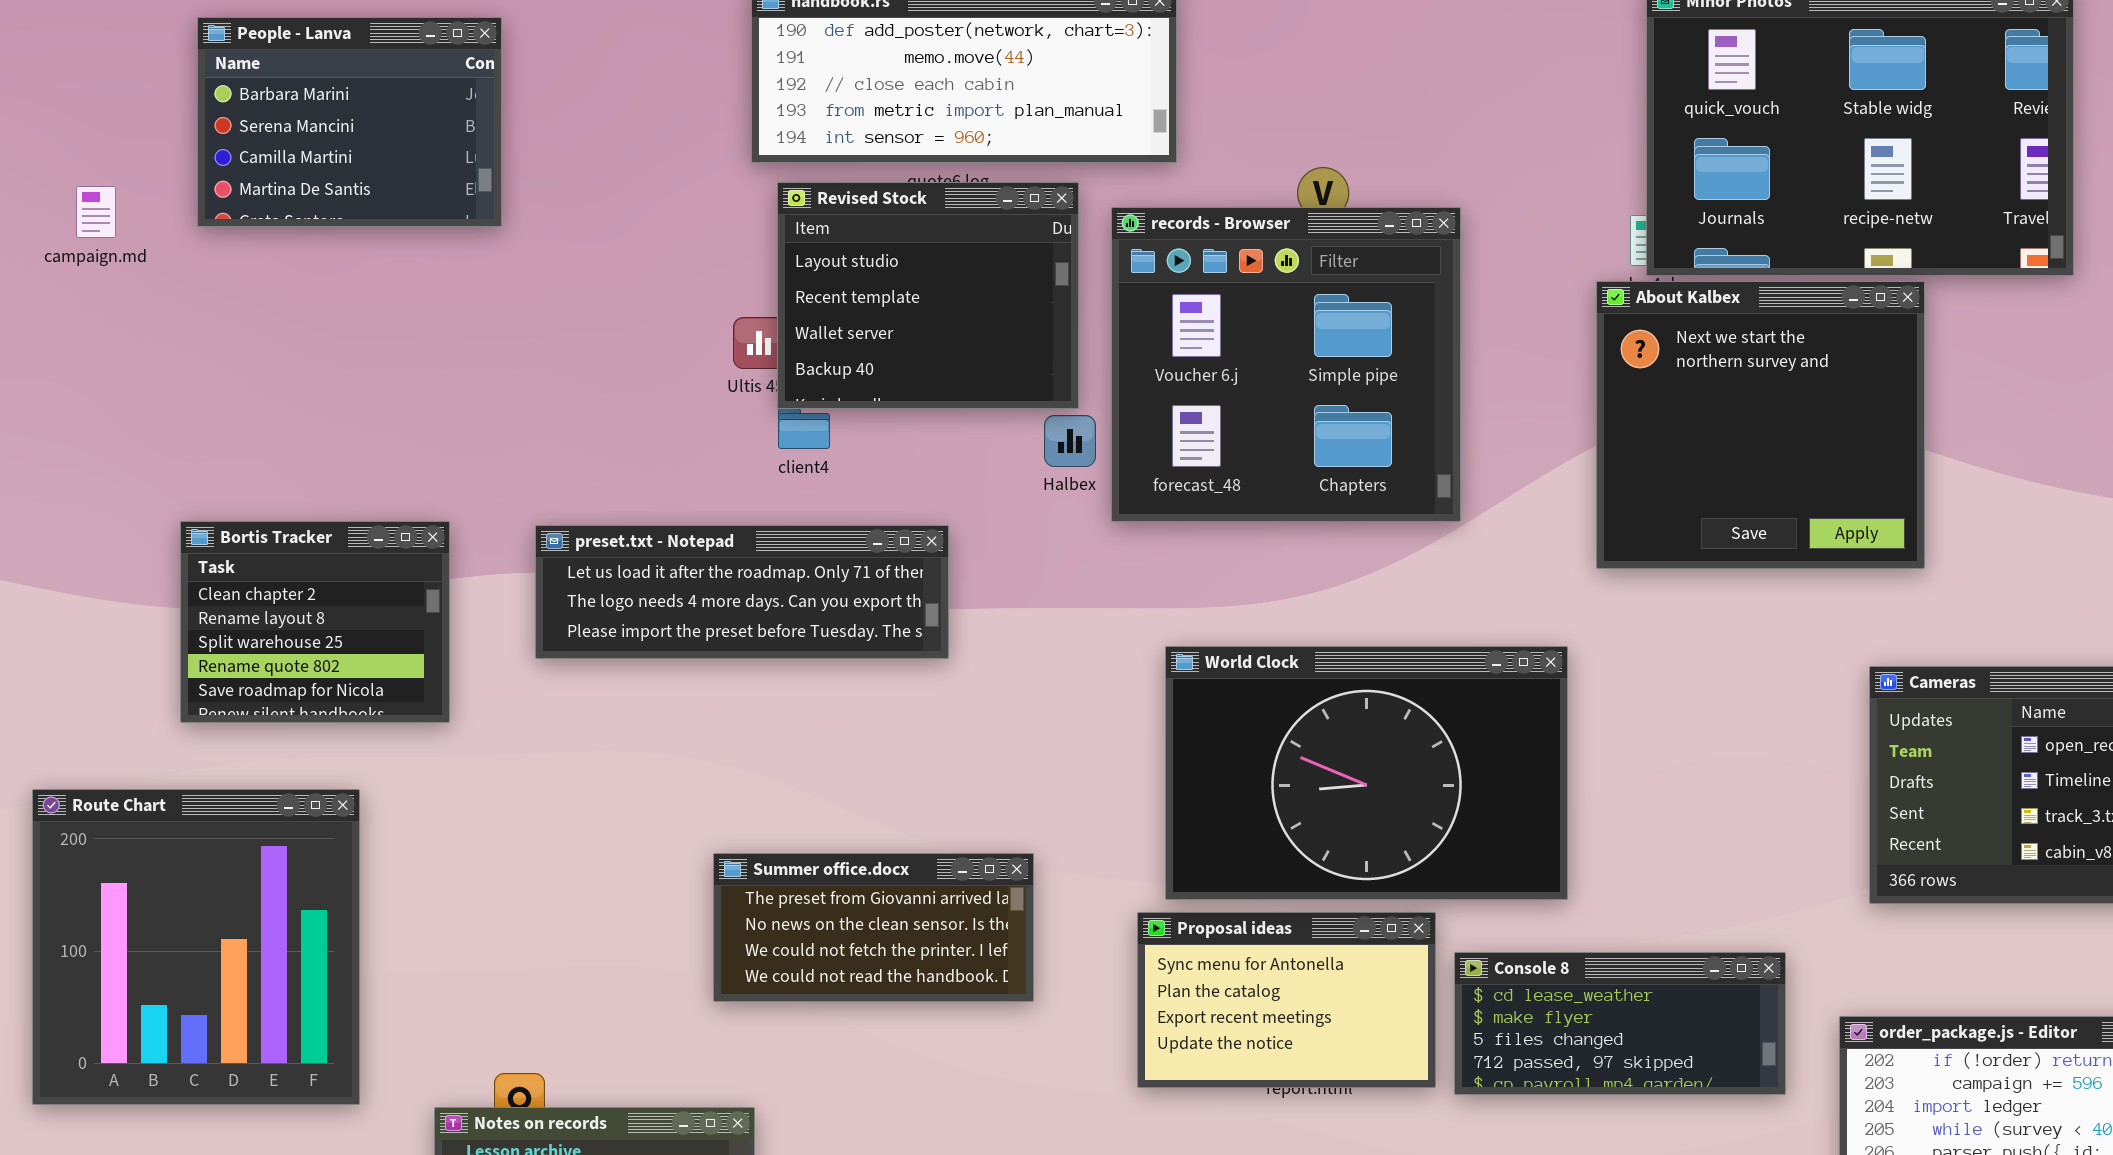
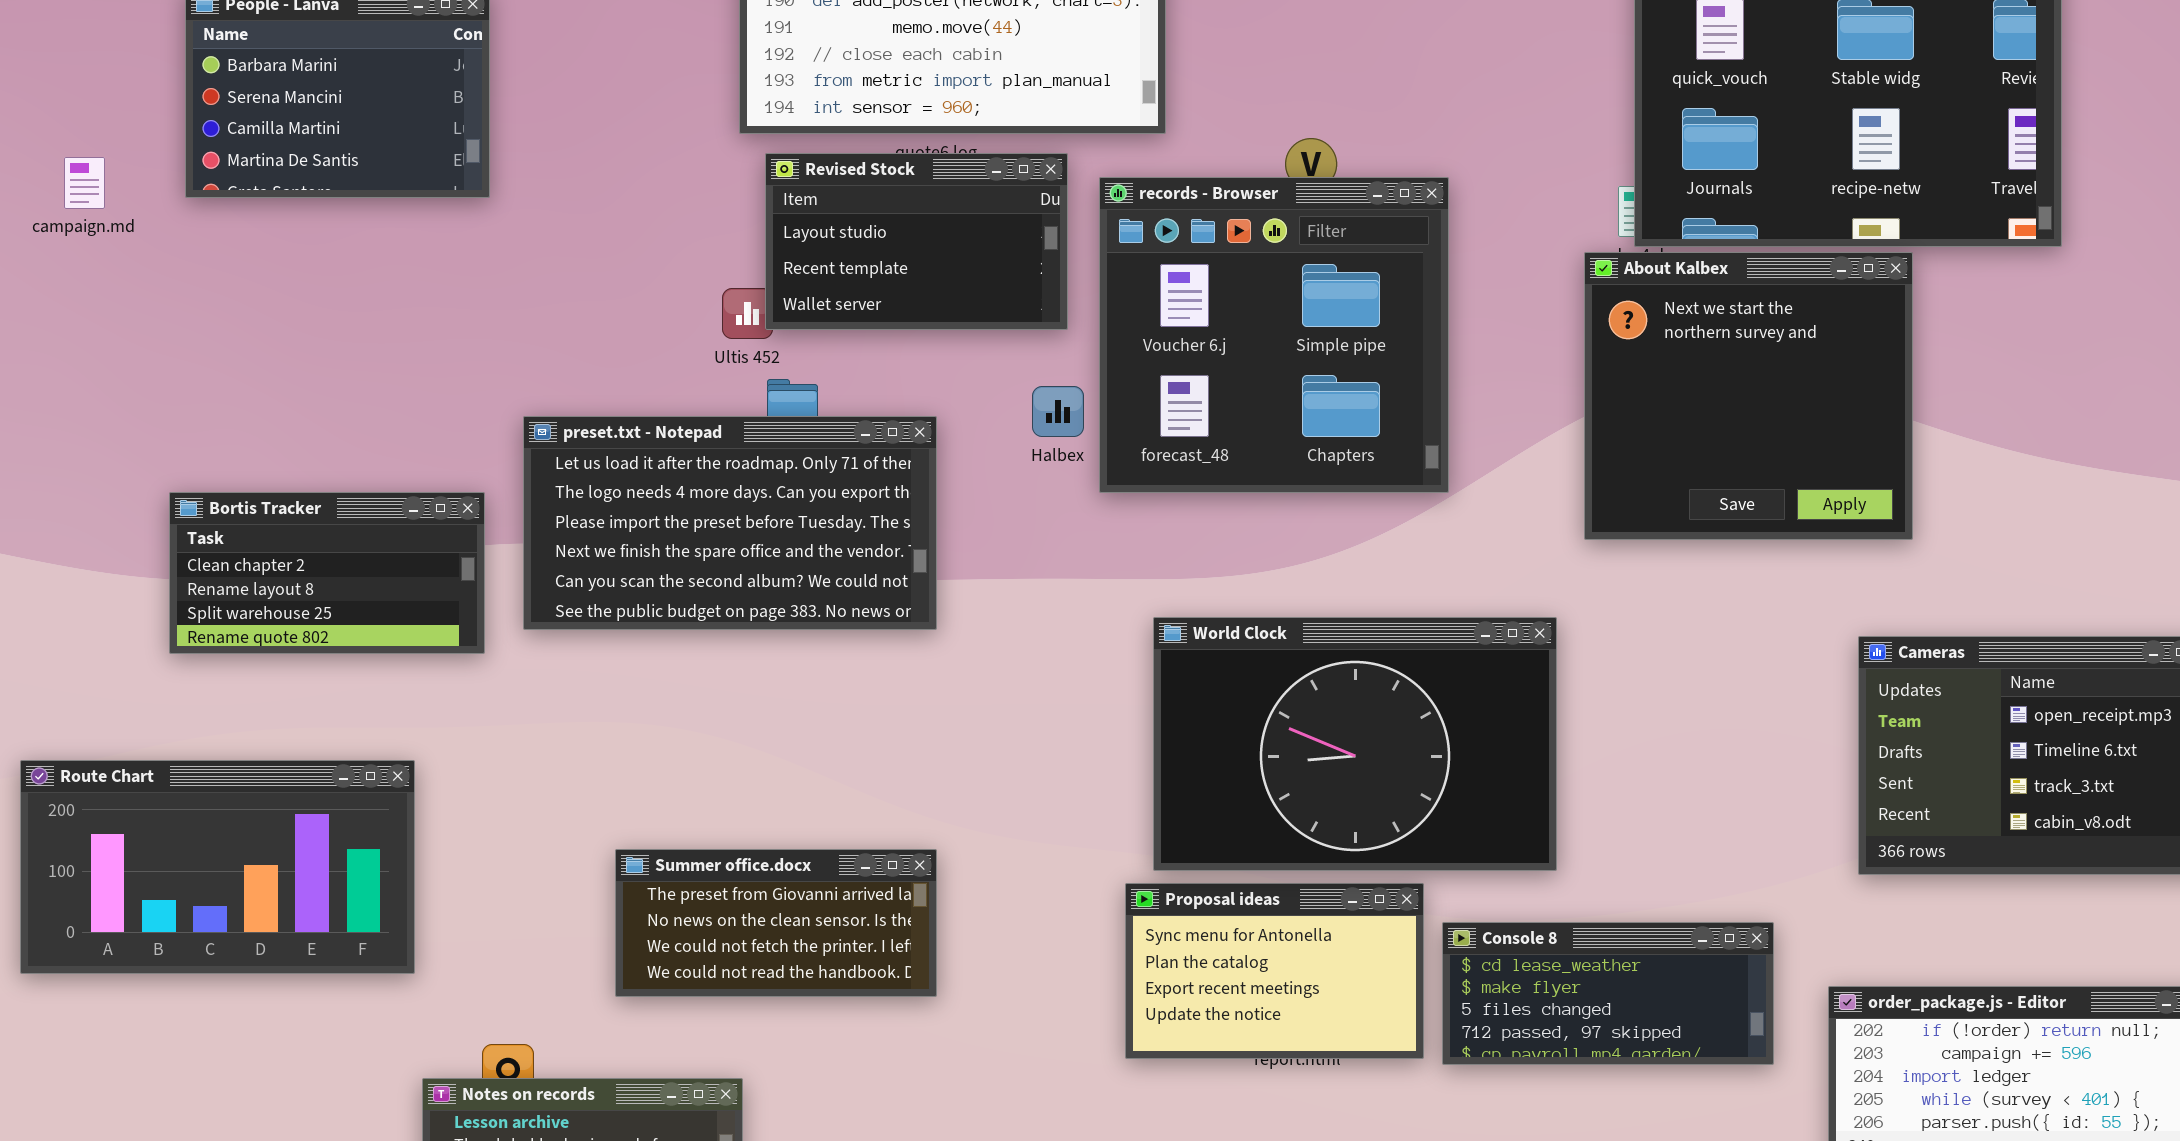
Revised Stock: [777,182,1079,409] -> [765,153,1068,330], resized
Bortis Tracker: [180,521,450,723] -> [169,492,485,654], resized
preset.txt - Notepad: [535,525,949,659] -> [523,416,937,630], resized
Route Chart: [32,789,360,1105] -> [20,760,415,974], resized
Summer office.docx: [713,853,1034,1002] -> [615,849,937,997], moved

